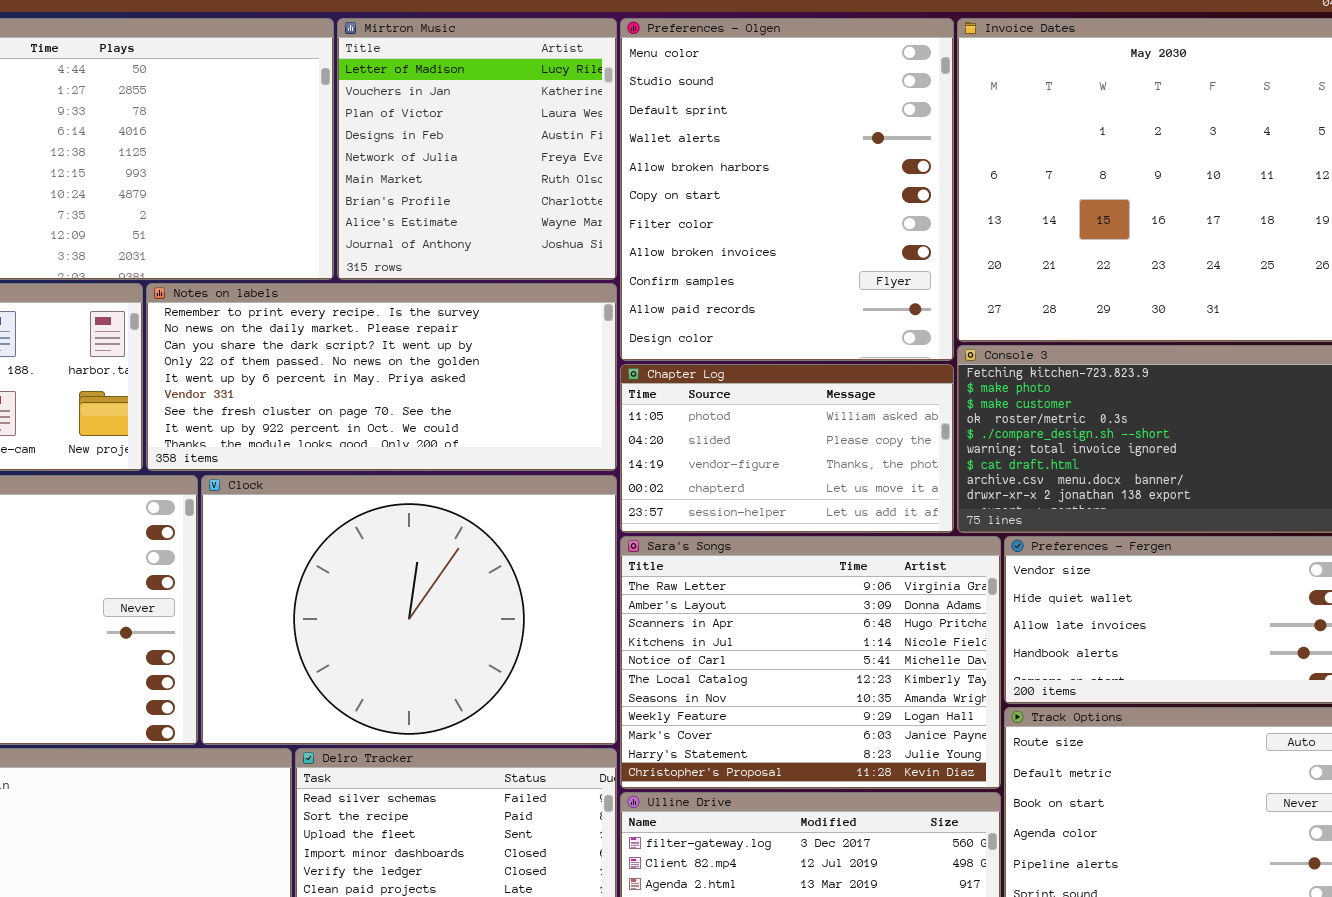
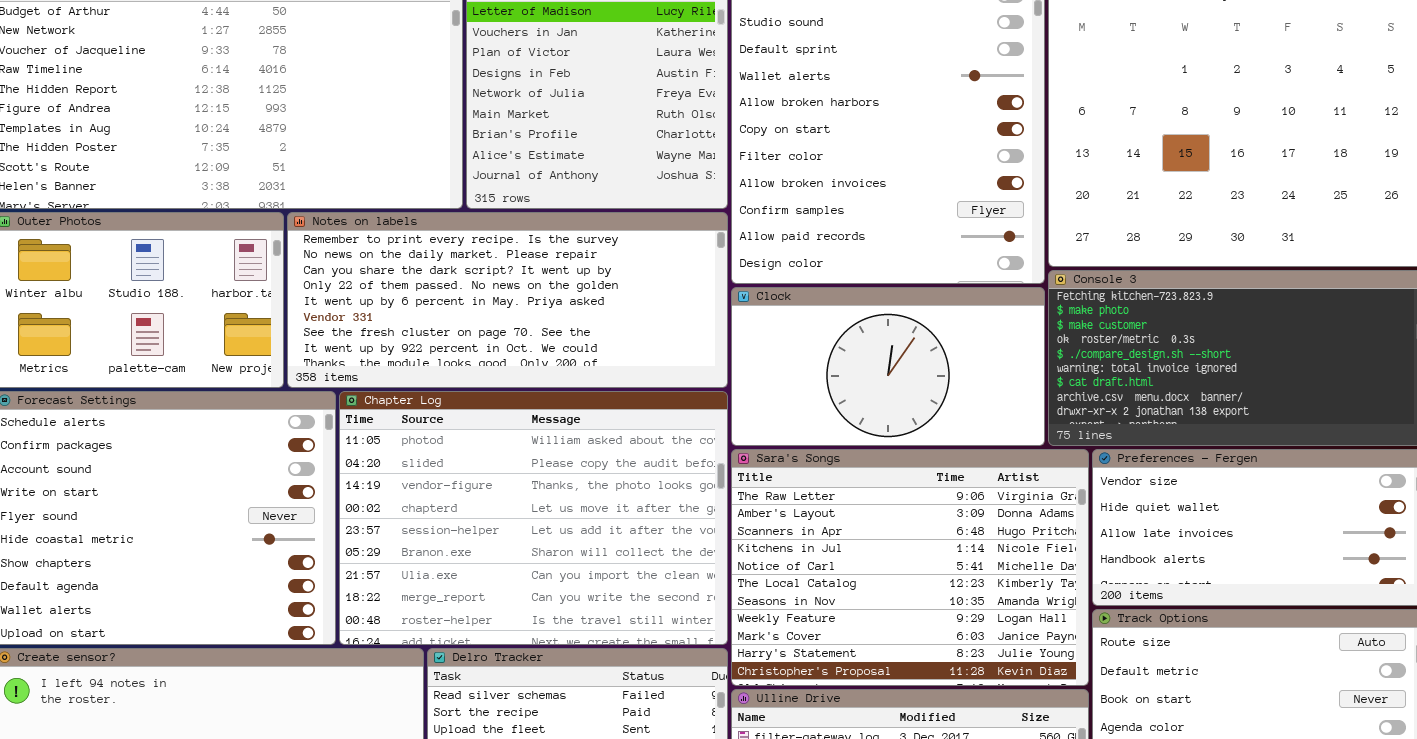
Chapter Log: [620,364,954,533] -> [339,391,728,645], moved, resized
Clock: [201,475,617,745] -> [731,287,1045,446], moved, resized

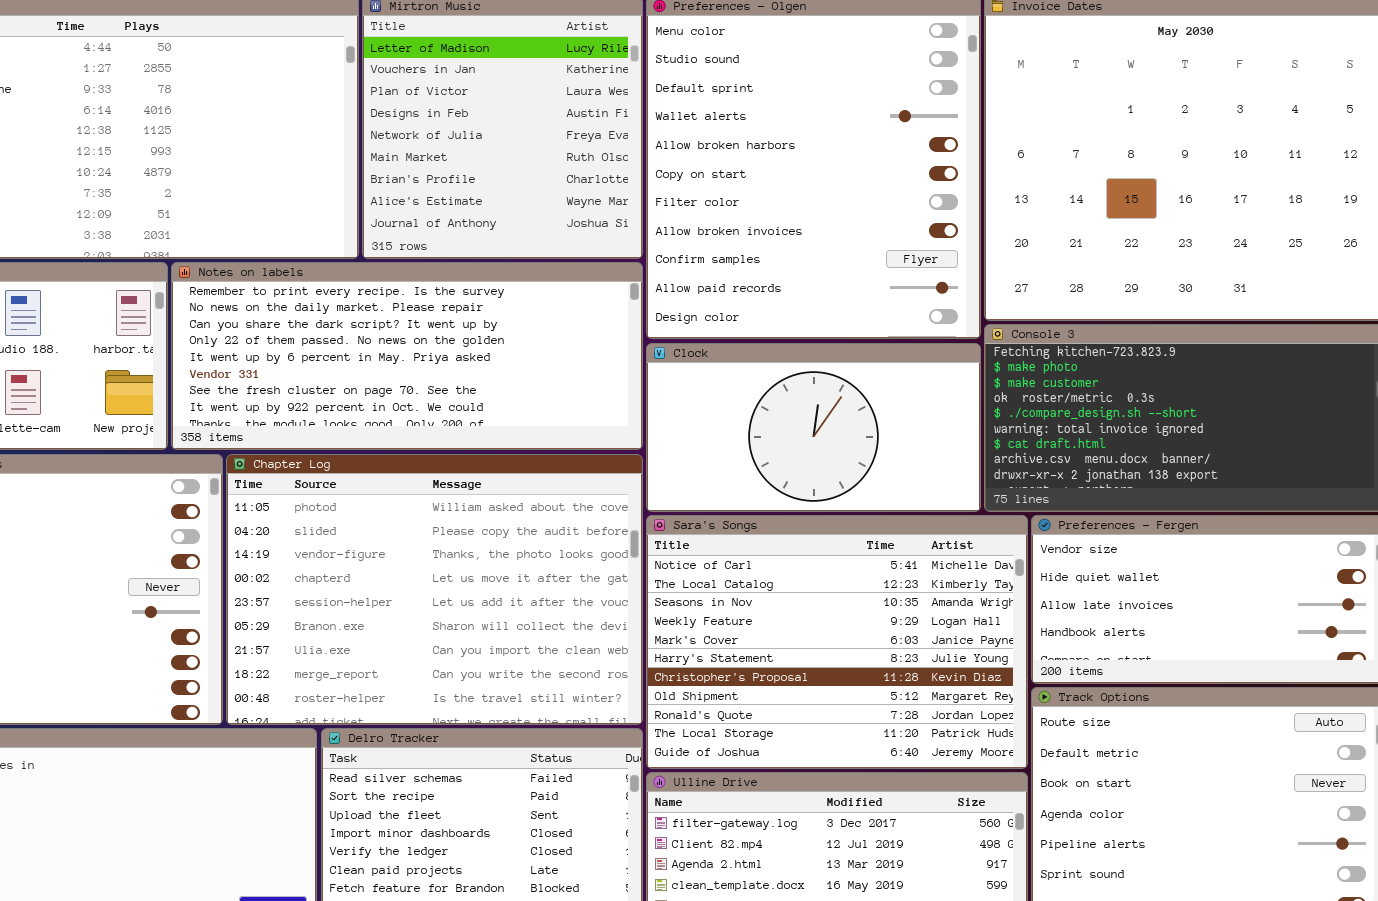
Sara's Songs: [731,449,1089,686] -> [646,515,1028,769], scrolled down 4 rows

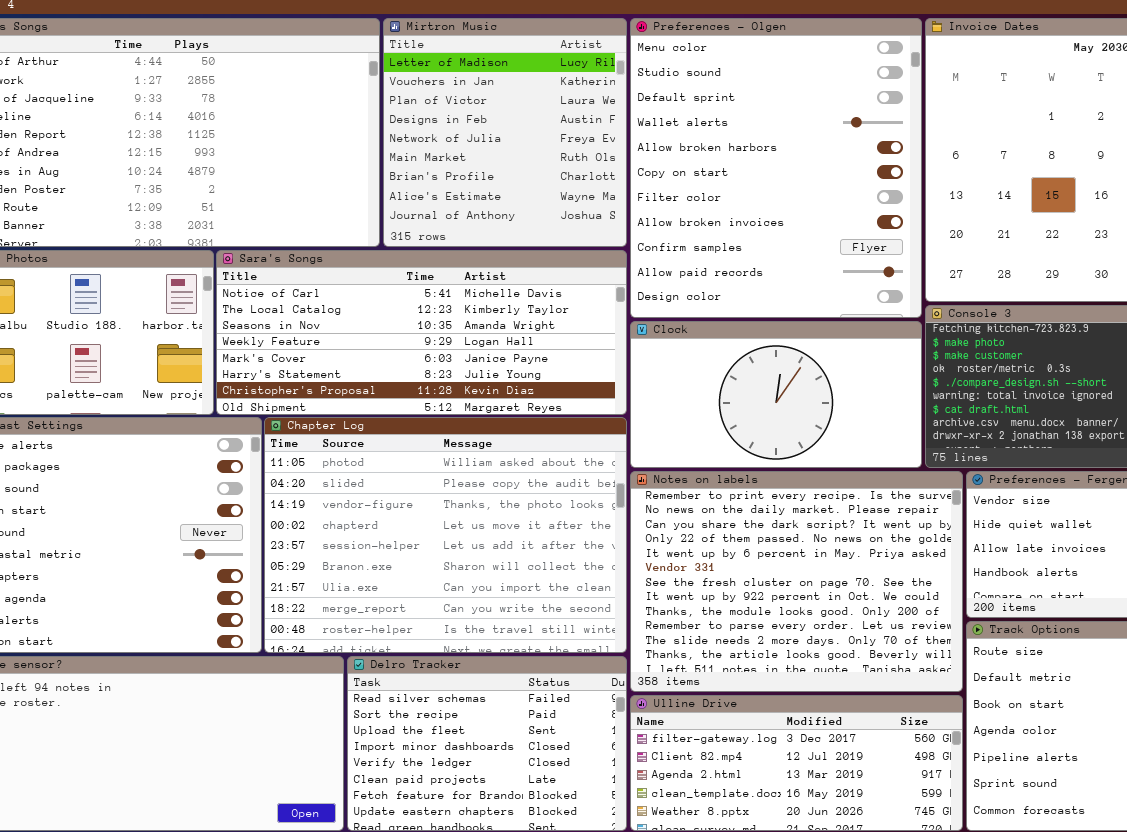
Notes on labels: [171,262,643,450] -> [630,471,963,692], moved, resized
Sara's Songs: [646,515,1028,769] -> [216,250,627,415], moved, resized

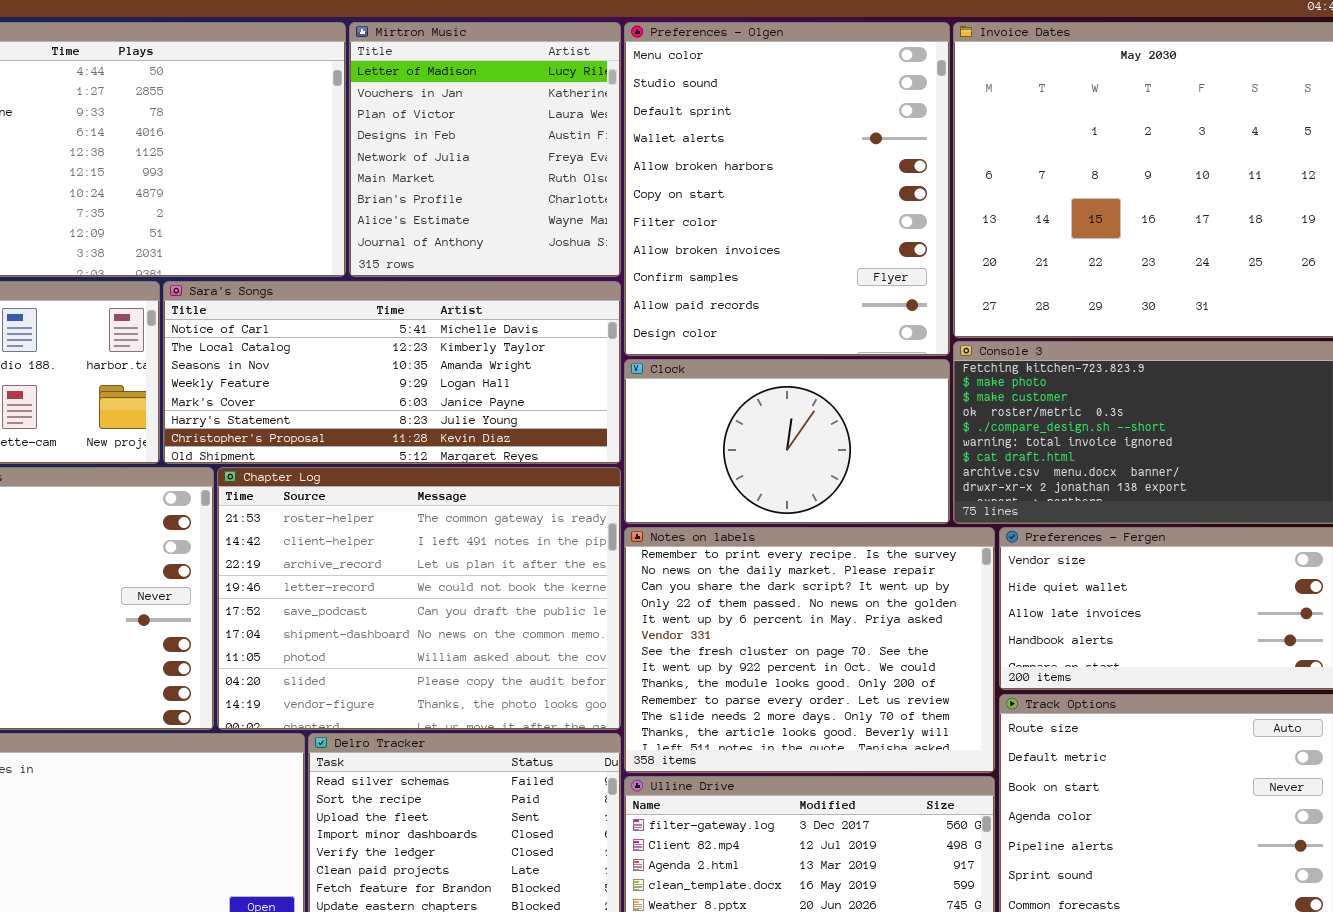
Chapter Log: [264,417,627,653] -> [217,467,621,730], scrolled up 6 rows

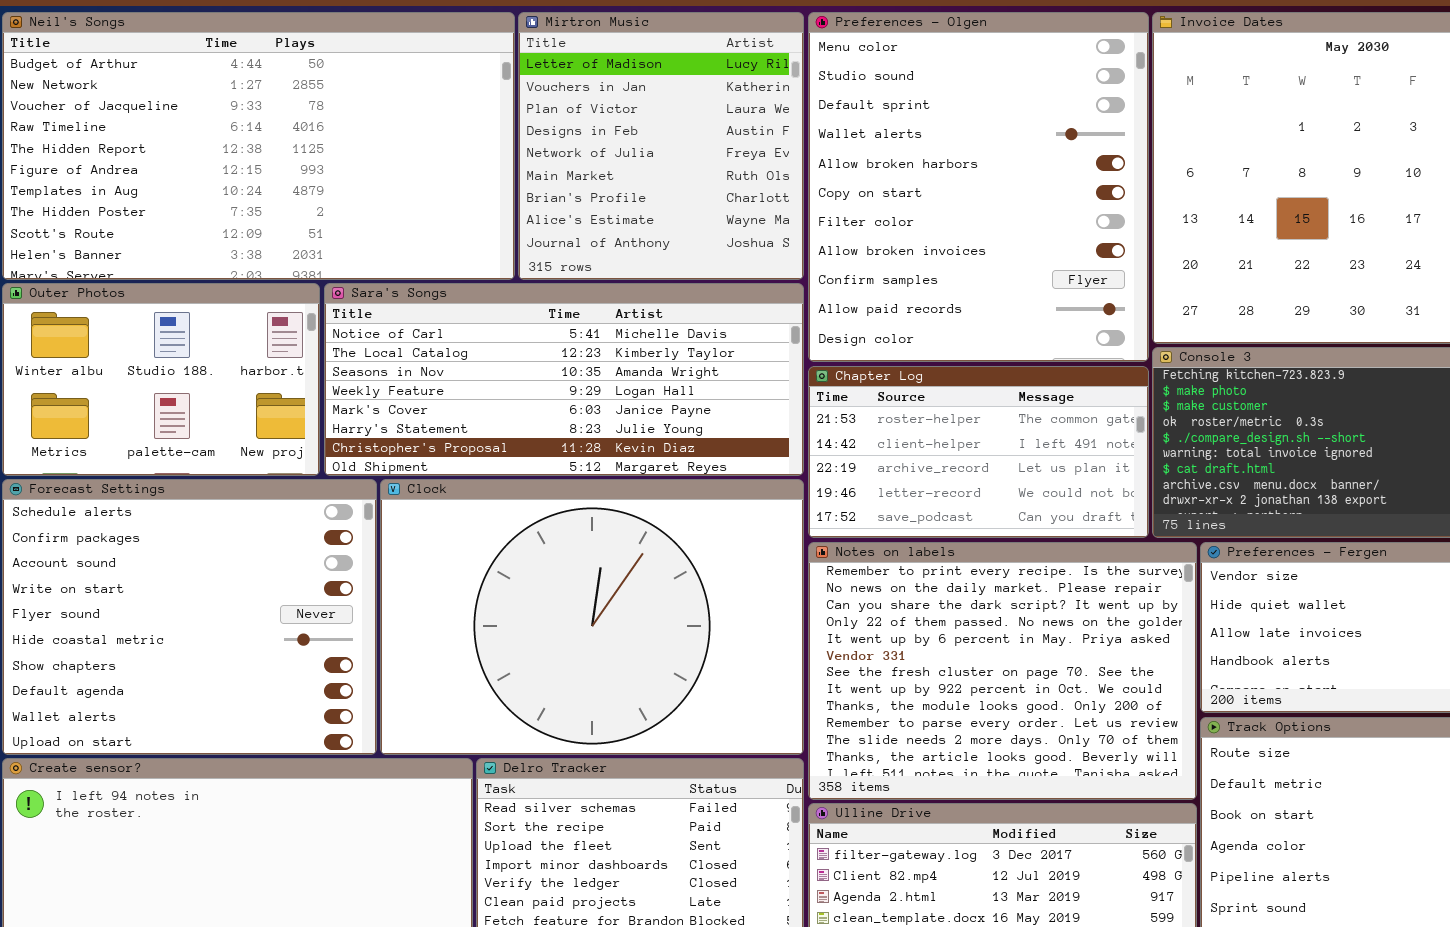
Clock: [624,359,950,524] -> [380,479,804,755], moved, resized
Chapter Log: [217,467,621,730] -> [808,366,1149,538], moved, resized

